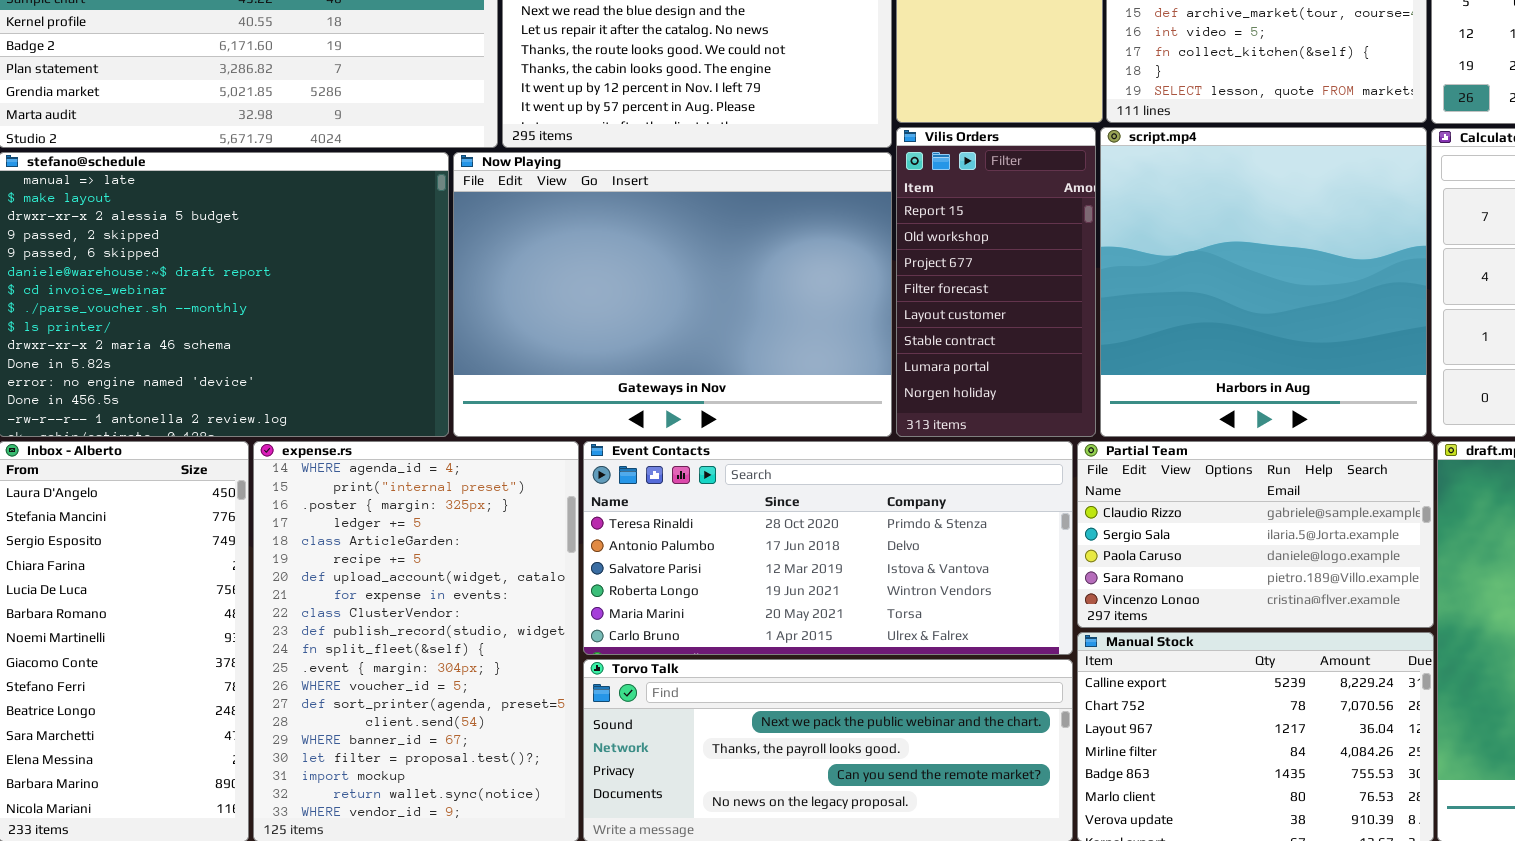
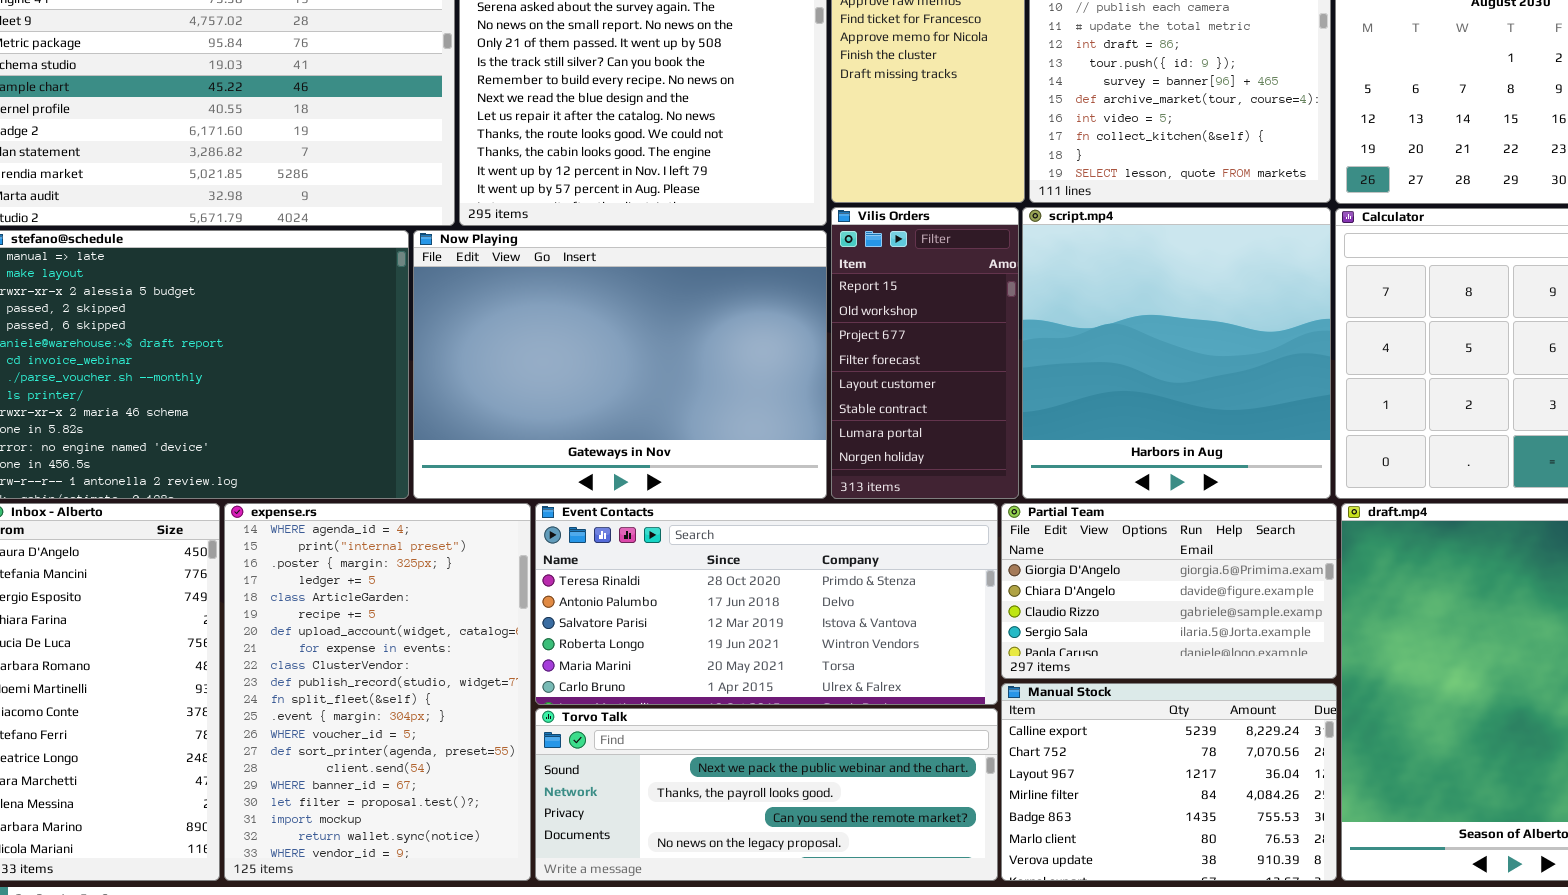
Partial Team: [1077,441,1434,628] -> [1001,503,1337,679], scrolled up 2 rows

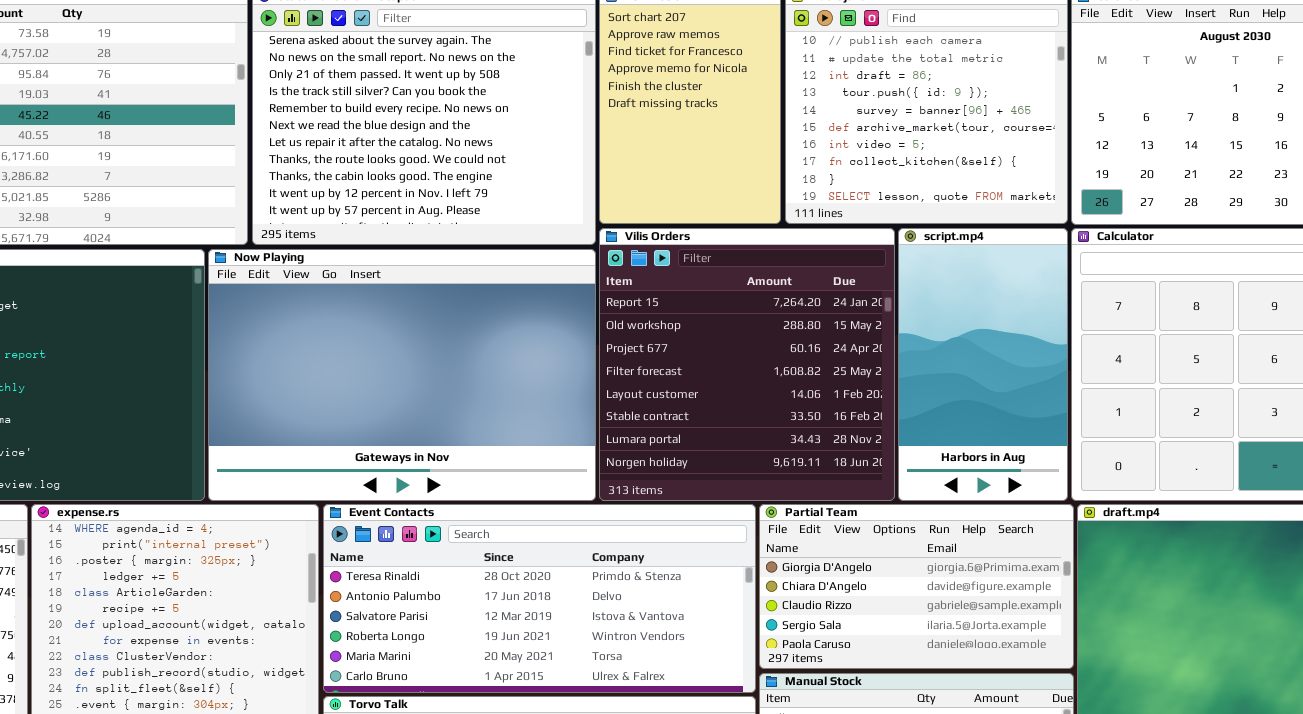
Vilis Orders: [831,207,1019,499] -> [599,228,895,501], resized
script.mp4: [1022,207,1331,499] -> [898,228,1068,501], resized

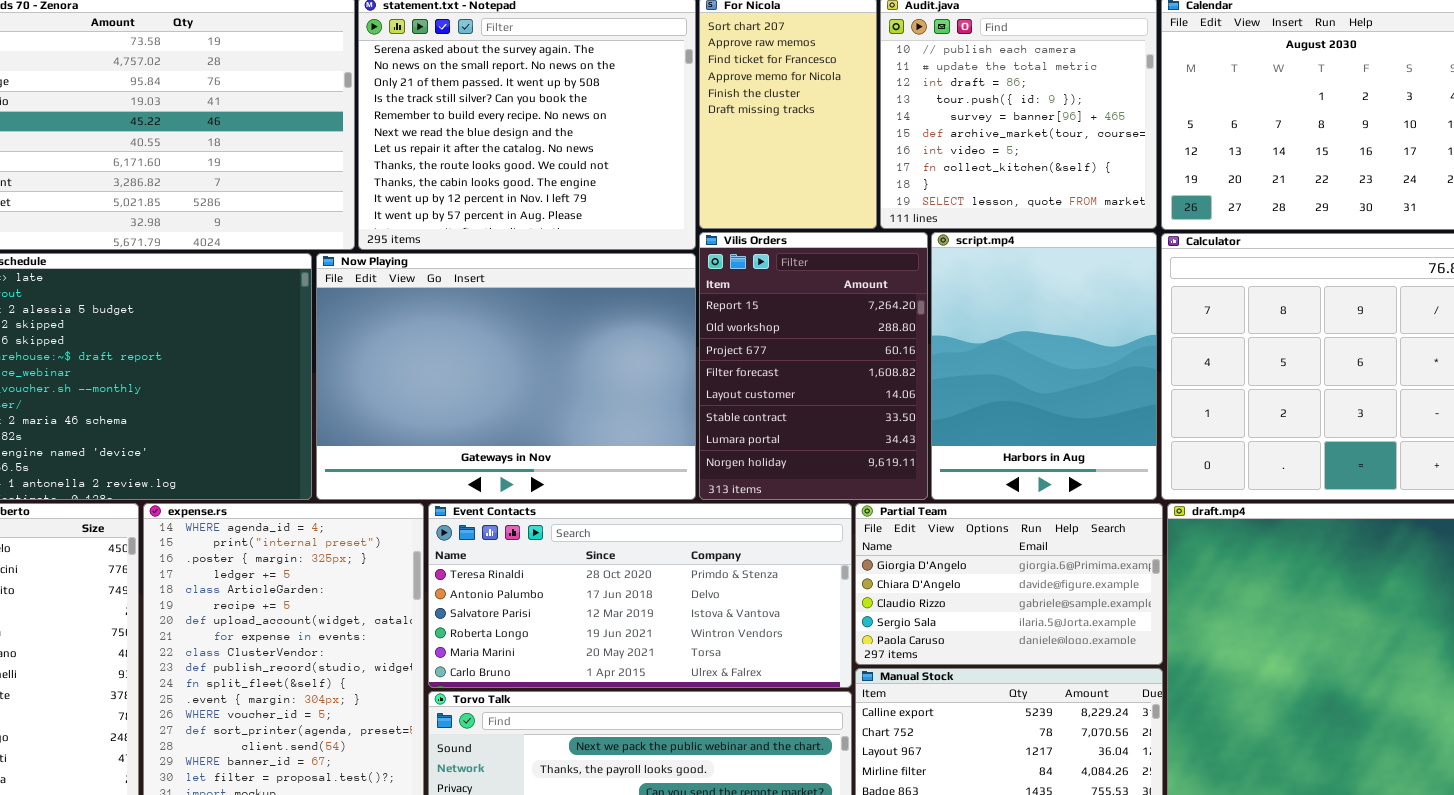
Vilis Orders: [599,228,895,501] -> [699,232,928,500], resized
script.mp4: [898,228,1068,501] -> [931,232,1157,500], resized

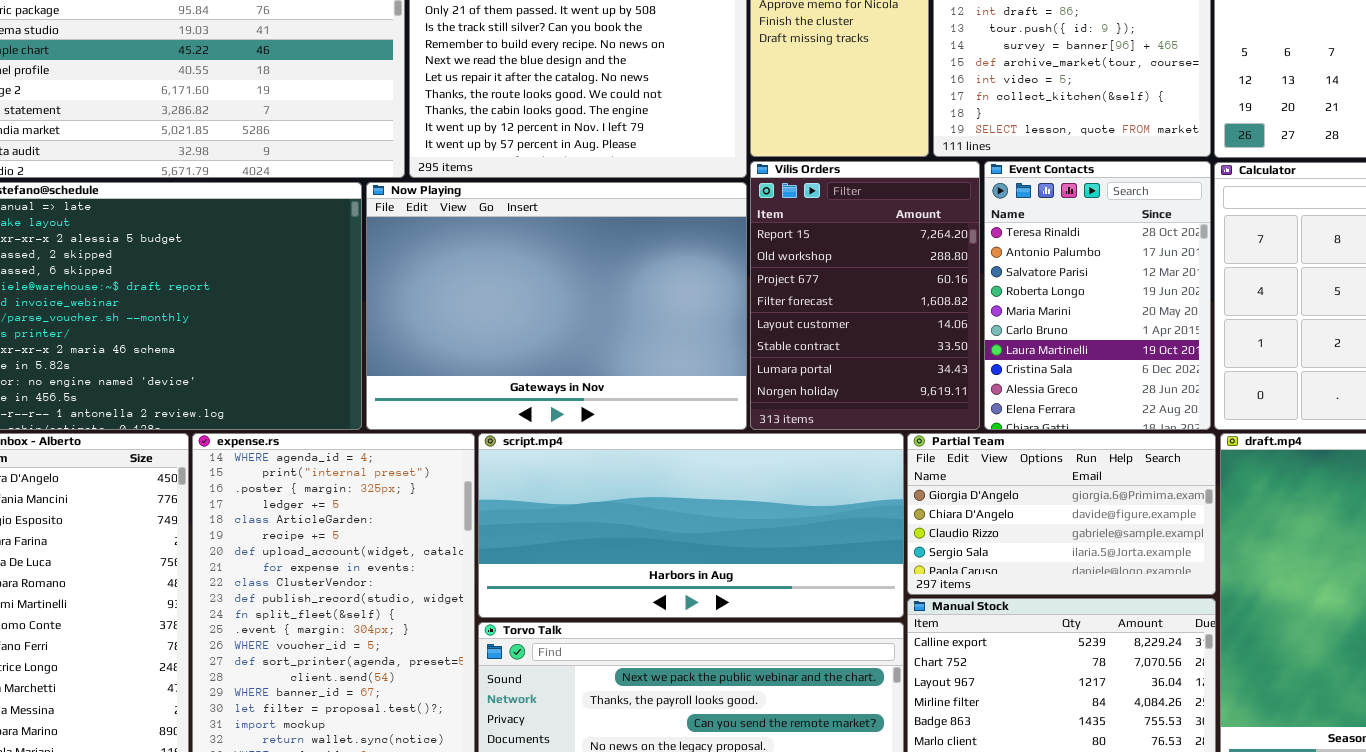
script.mp4: [931,232,1157,500] -> [478,433,904,618], moved, resized
Event Contacts: [428,503,852,688] -> [984,161,1211,430], moved, resized

